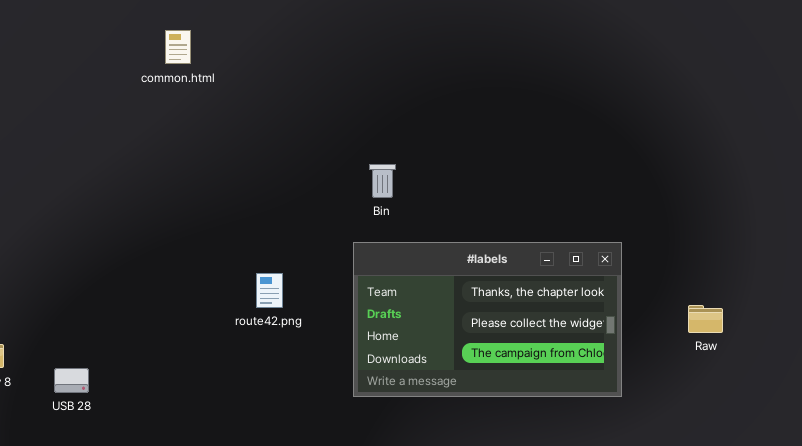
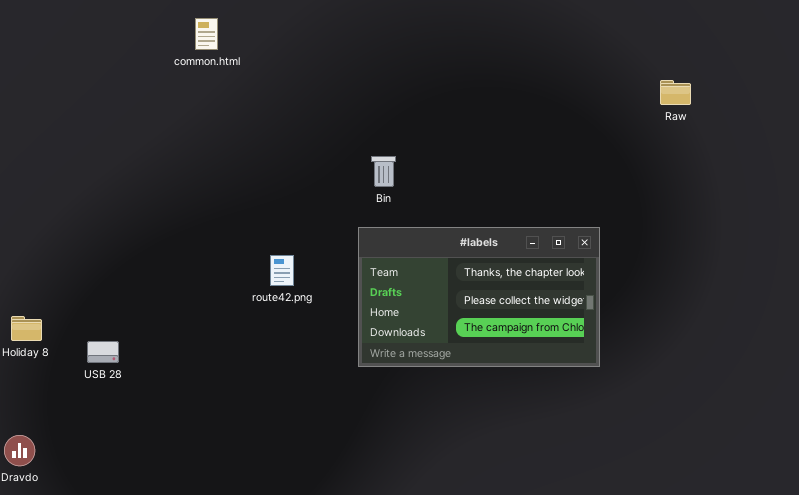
common.html: [165,30,191,64] -> [195,18,218,50], moved
Raw: [688,305,723,333] -> [660,80,691,105], moved

